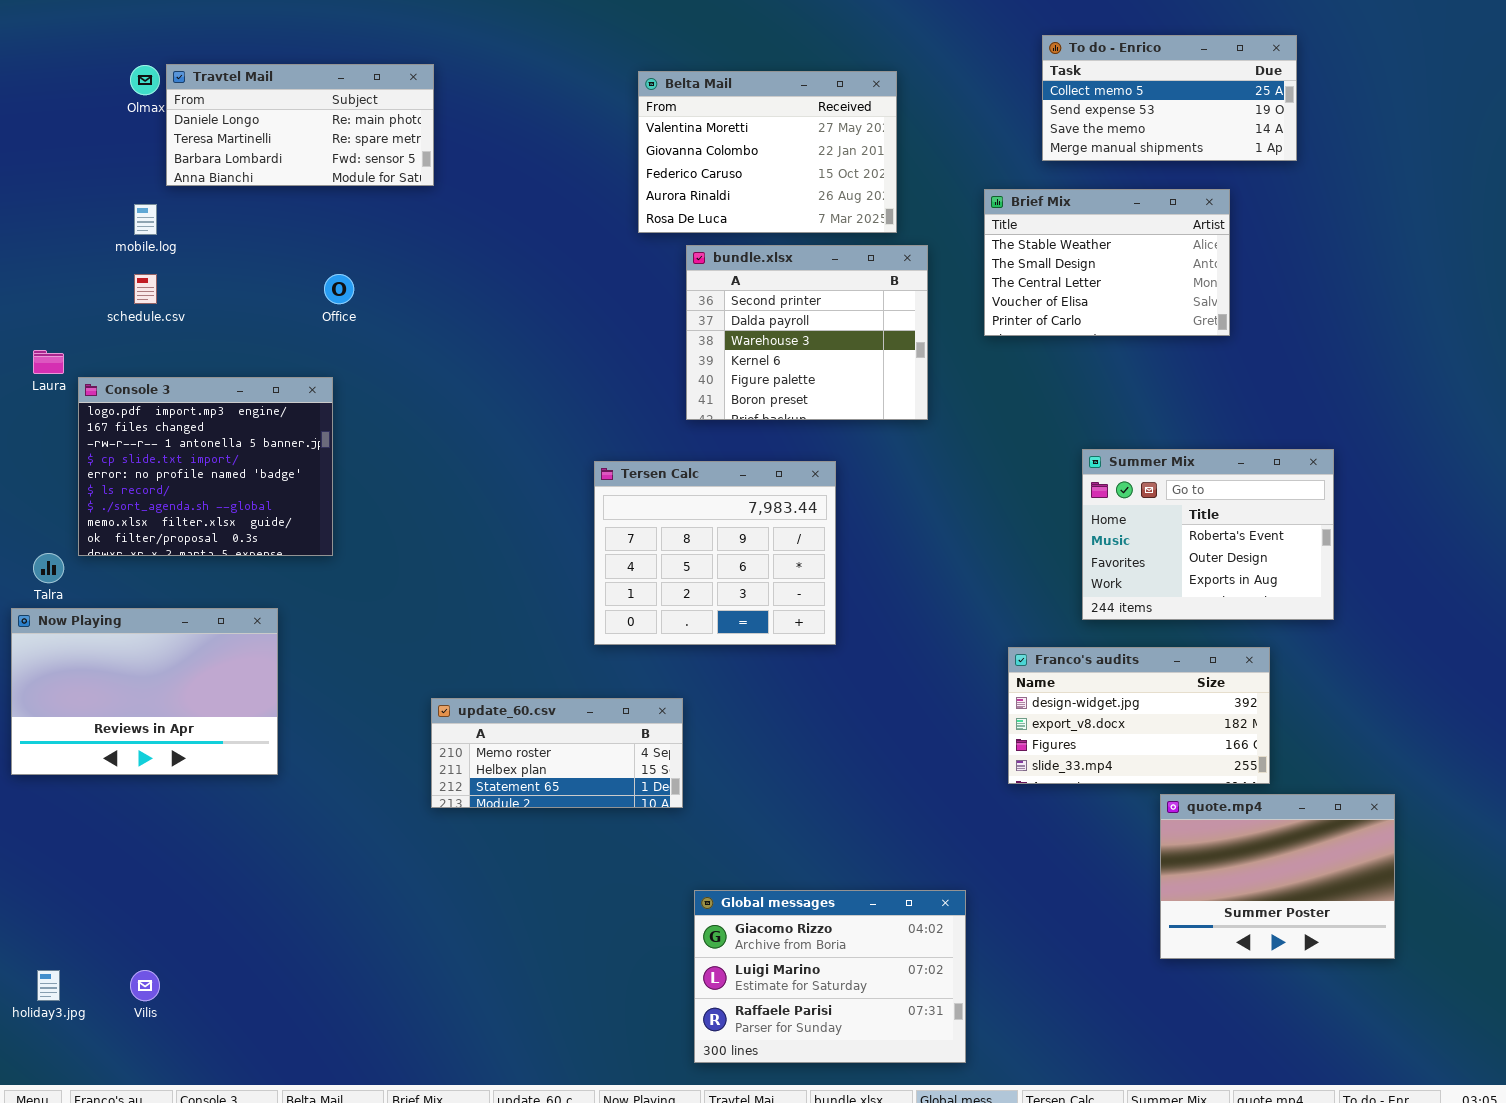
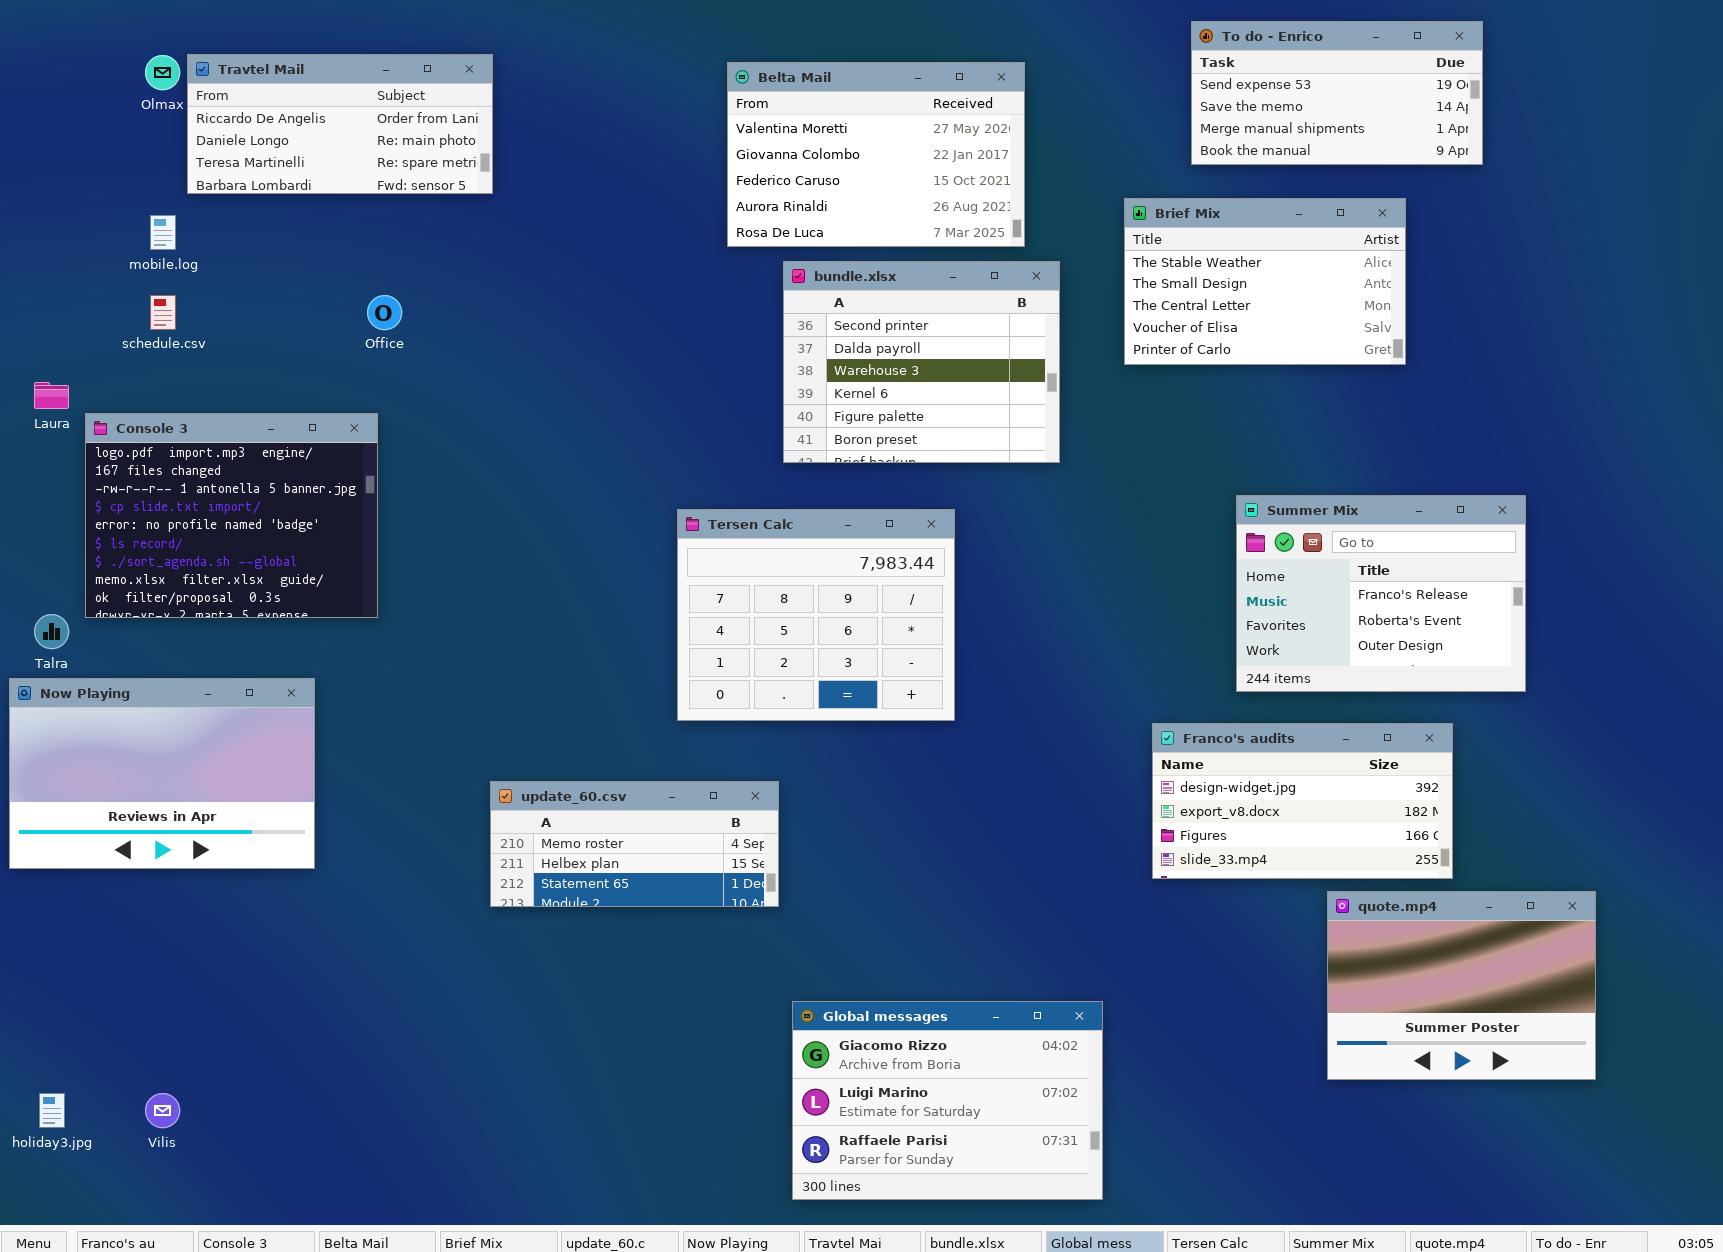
To do - Enrico: [1042,35,1297,161] -> [1191,21,1483,165], scrolled down 1 row
Travtel Mail: [166,64,434,186] -> [187,54,493,194], scrolled up 1 row
Summer Mix: [1082,449,1334,620] -> [1236,495,1526,692], scrolled up 1 row

